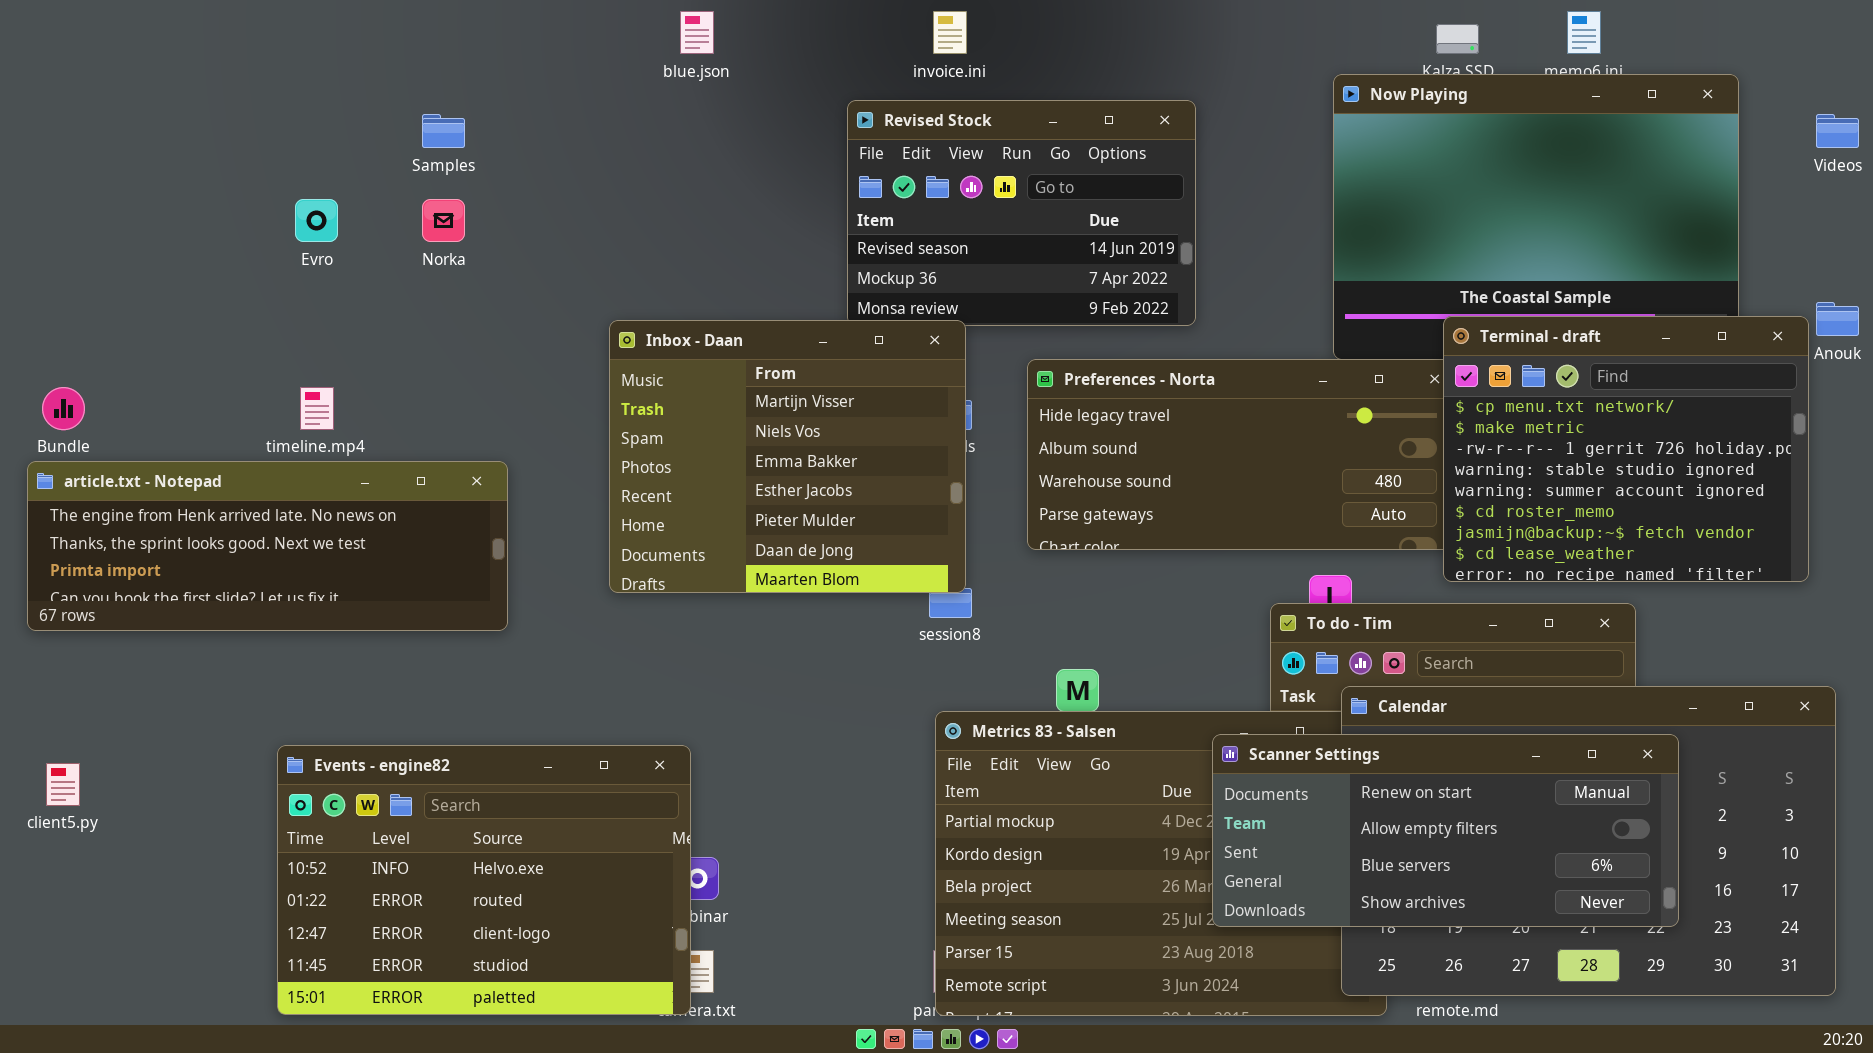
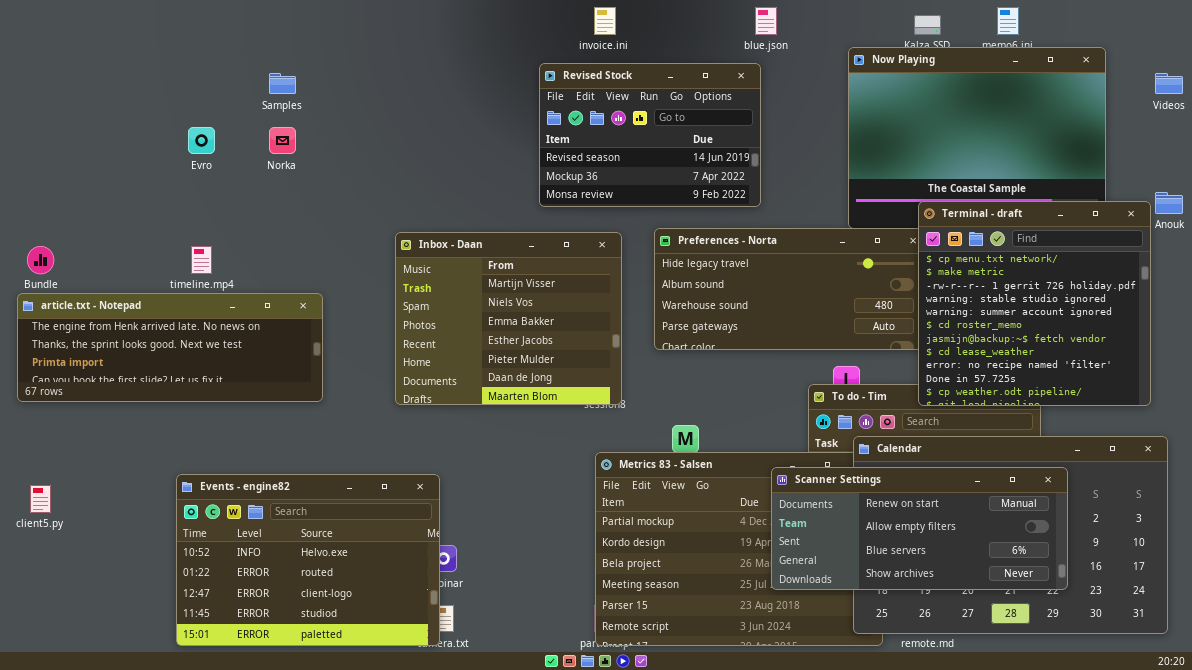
blue.json: [680,11,714,54] -> [755,7,777,35], moved
Terminal - draft: [1443,316,1809,582] -> [918,201,1151,406], resized
Inbox - Daan: [609,320,966,593] -> [395,232,622,405], moved

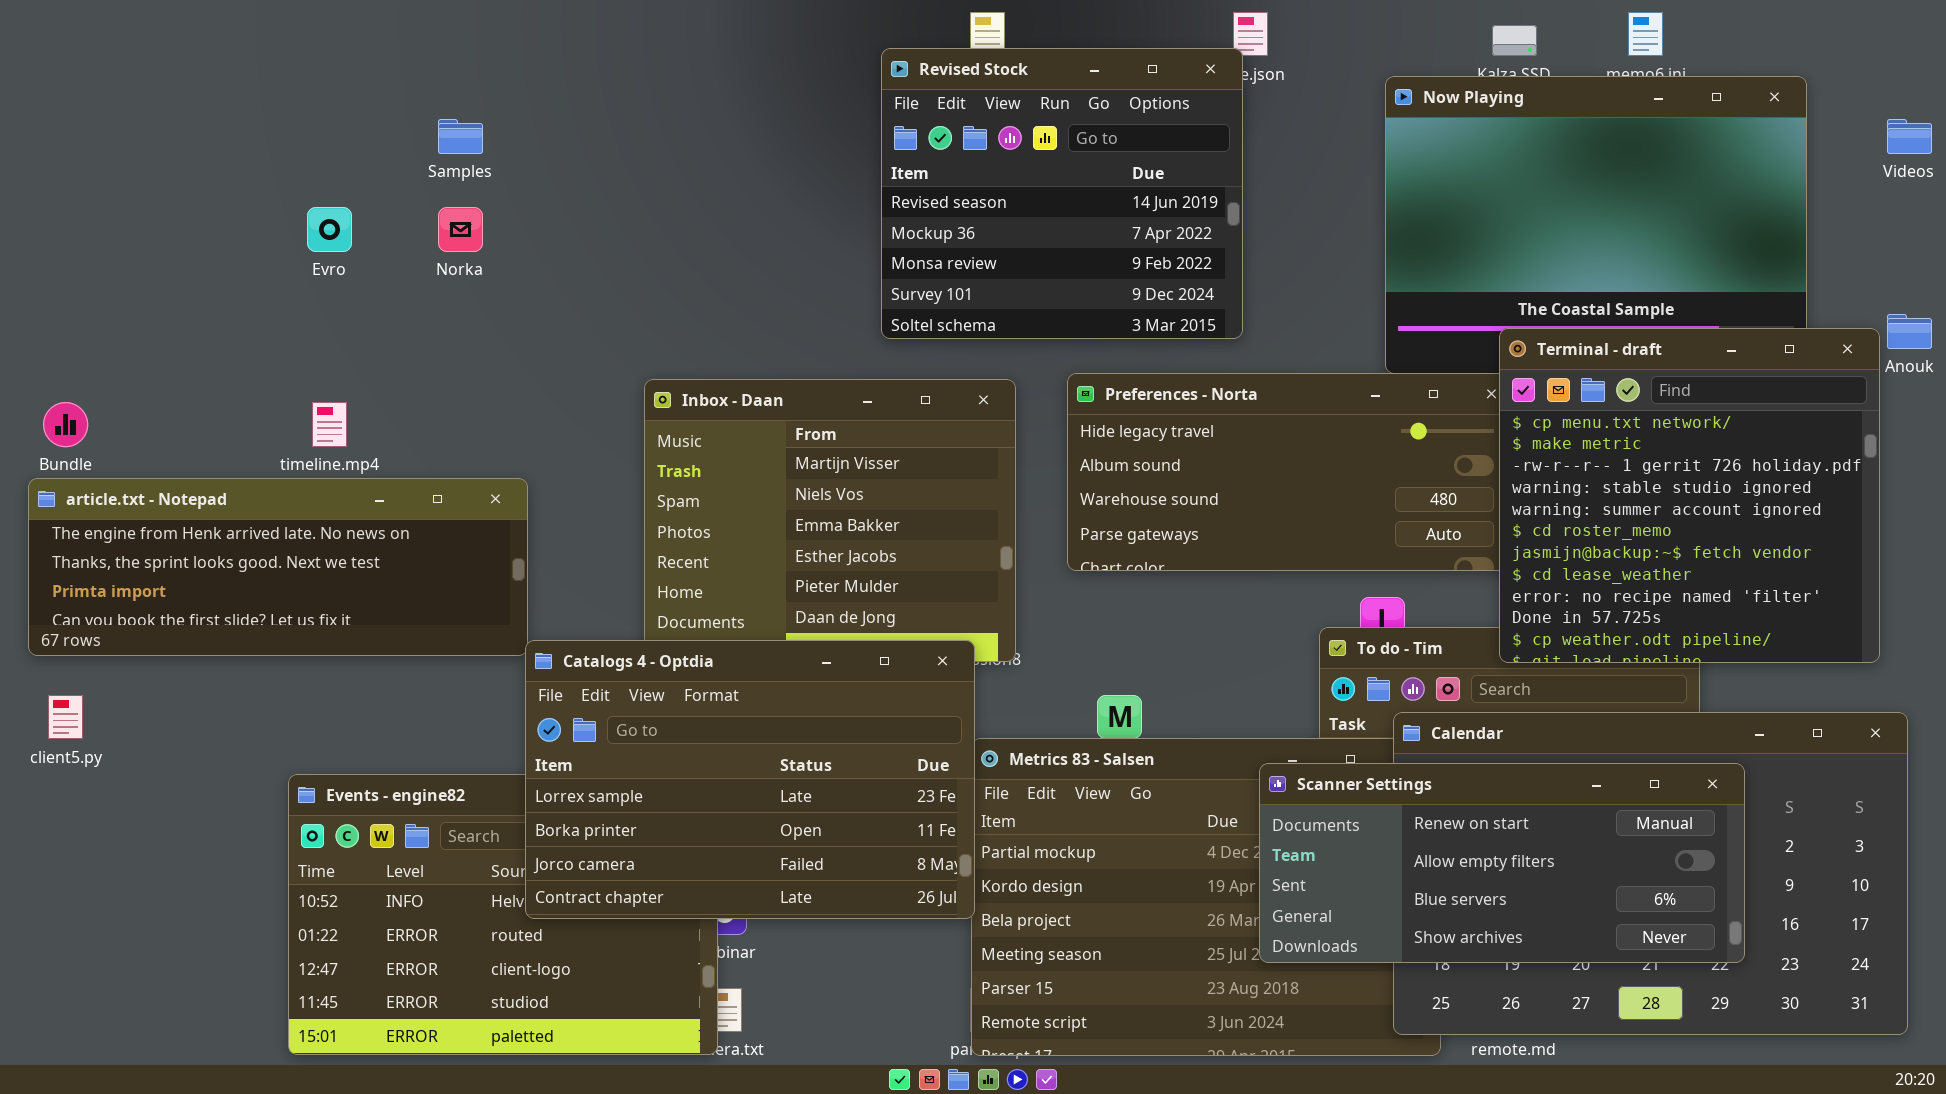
Revised Stock: [539,63,761,207] -> [881,48,1243,339], resized
Catalogs 4 - Optdia: none -> [525,640,975,919], opened
client5.py: [30,485,51,513] -> [48,695,83,739], moved

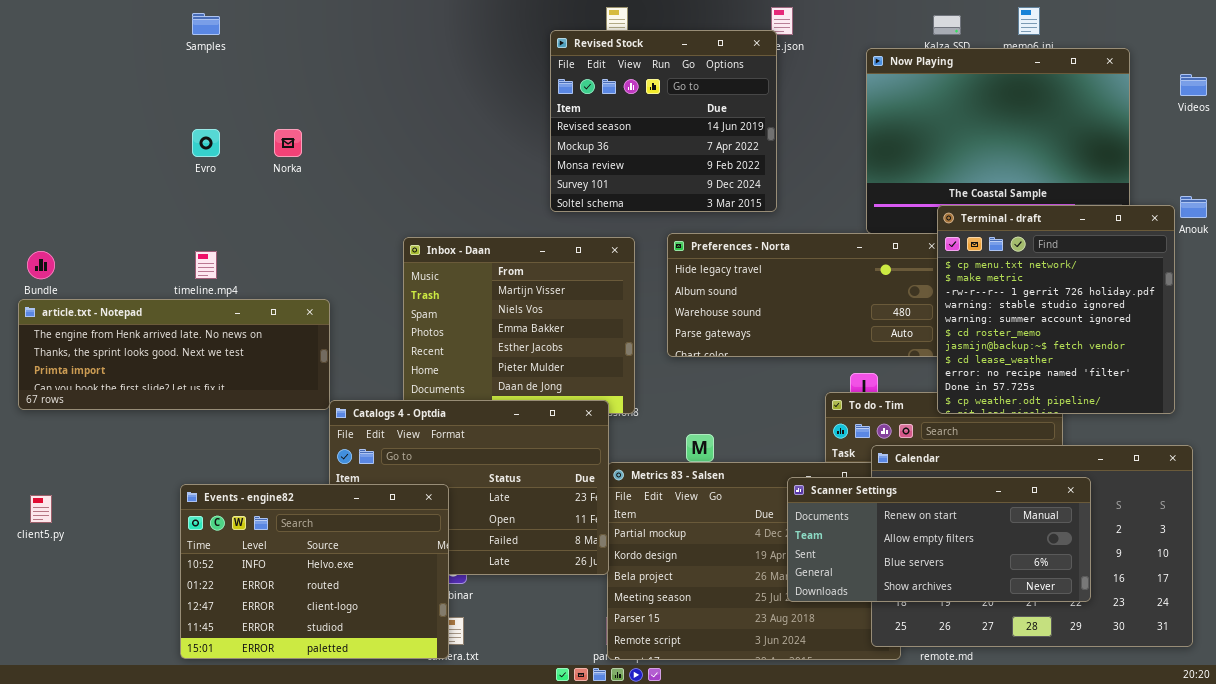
Samples: [438,119,483,154] -> [192,13,220,35], moved
client5.py: [48,695,83,739] -> [30,495,52,523], moved
Events - engine82: [288,774,718,1055] -> [180,484,449,659], raised

